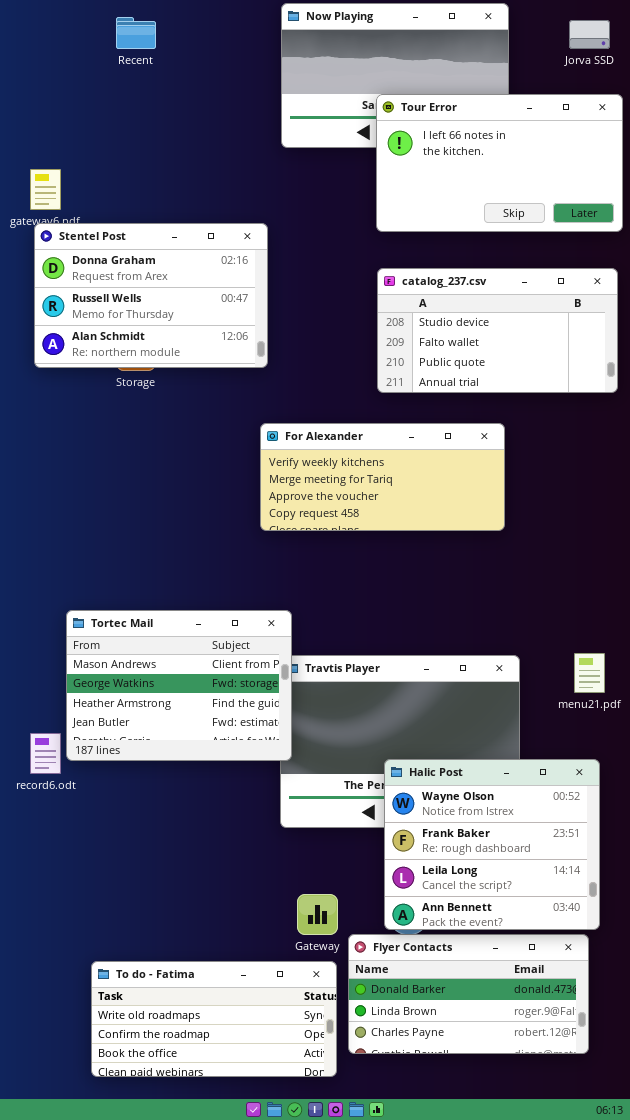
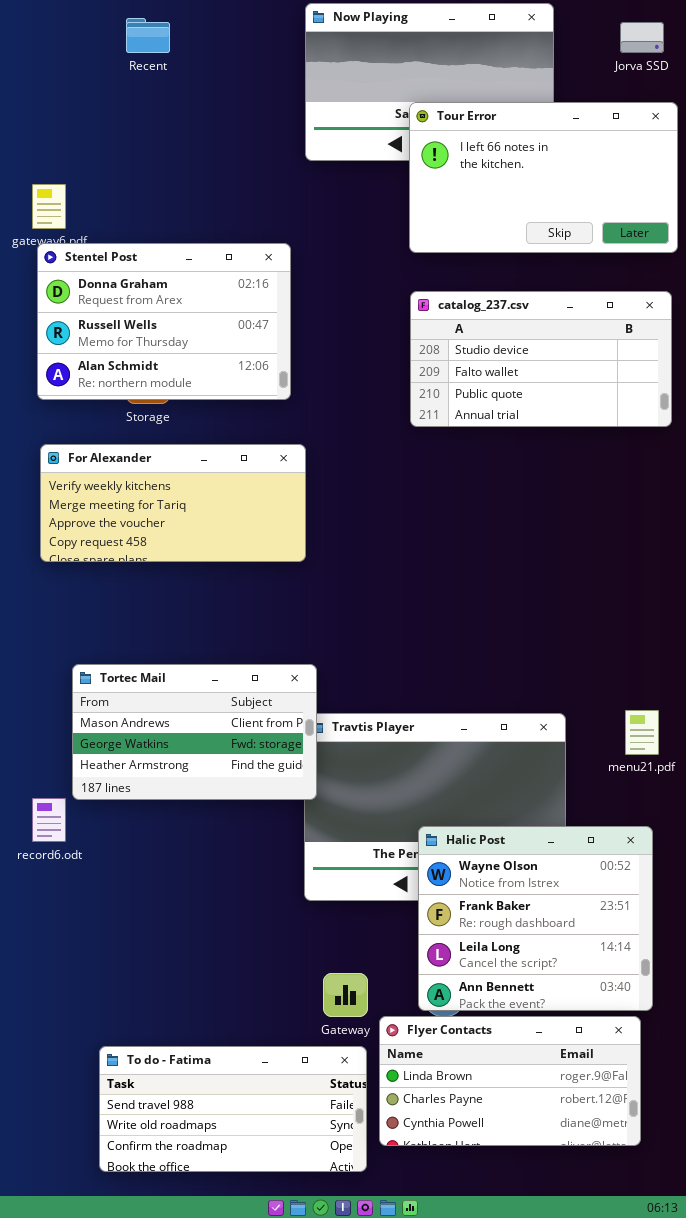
For Alexander: [260,423,505,531] -> [40,444,306,562], moved
Tortec Mail: [66,610,292,761] -> [72,664,317,800], resized
Flyer Contacts: [348,934,589,1054] -> [379,1016,641,1146], scrolled down 1 row
To do - Fatima: [91,961,337,1077] -> [99,1046,367,1172], scrolled up 1 row

